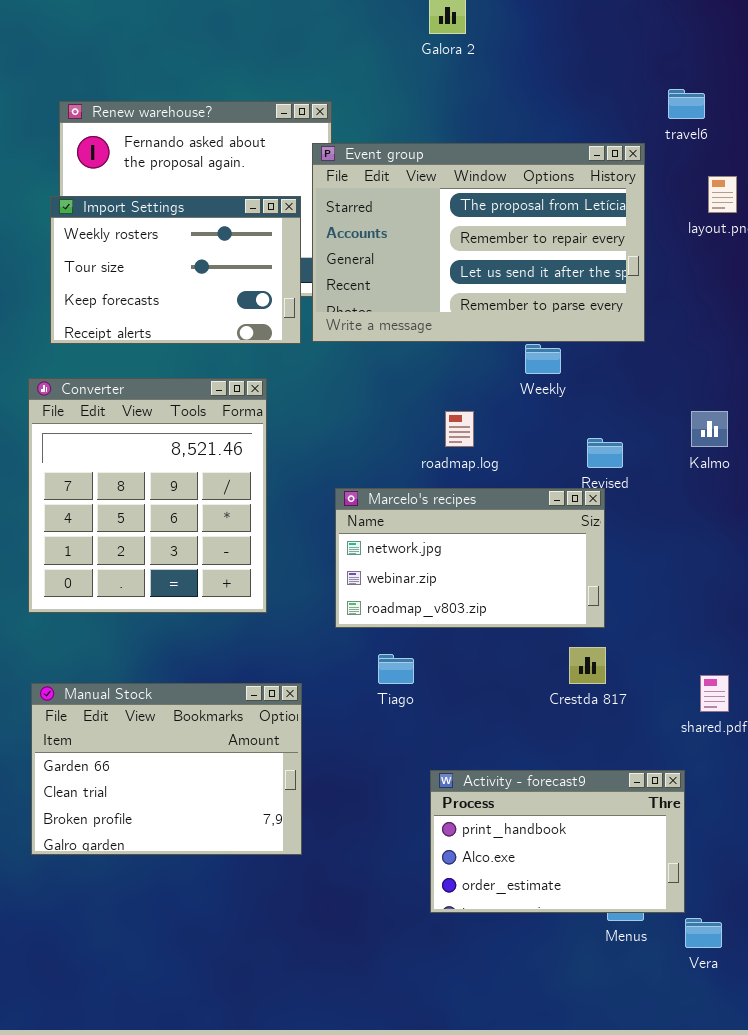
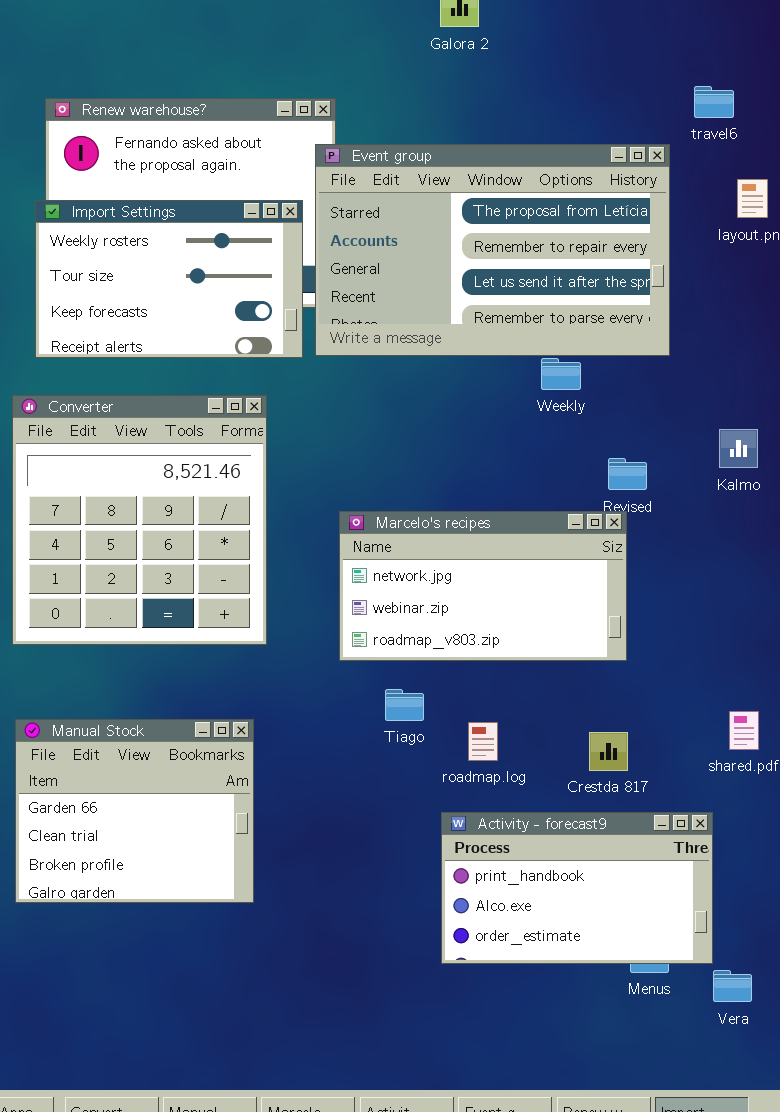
roadmap.log: [445,411,474,447] -> [468,722,498,761], moved
Crestda 817: [569,647,606,684] -> [589,732,628,771], moved
Manual Stock: [31,683,302,855] -> [15,719,254,903], resized

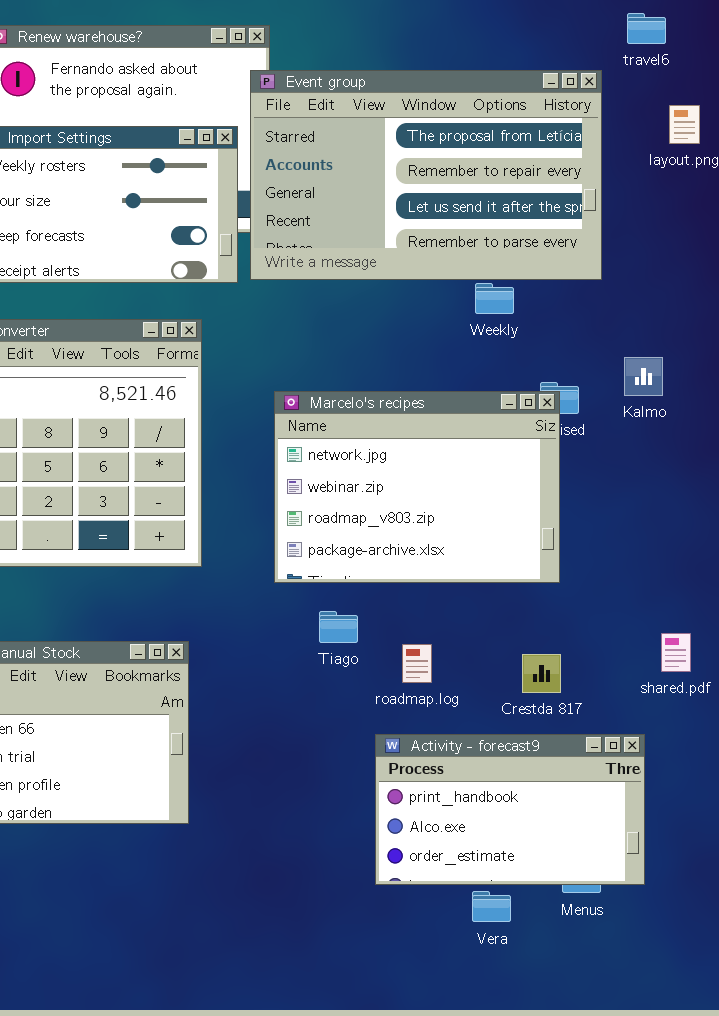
Kalmo: [719,429,758,468] -> [624,357,663,396], moved
Marcelo's recipes: [339,511,627,661] -> [274,391,560,583], resized
Vera: [713,970,752,1002] -> [472,891,511,922], moved

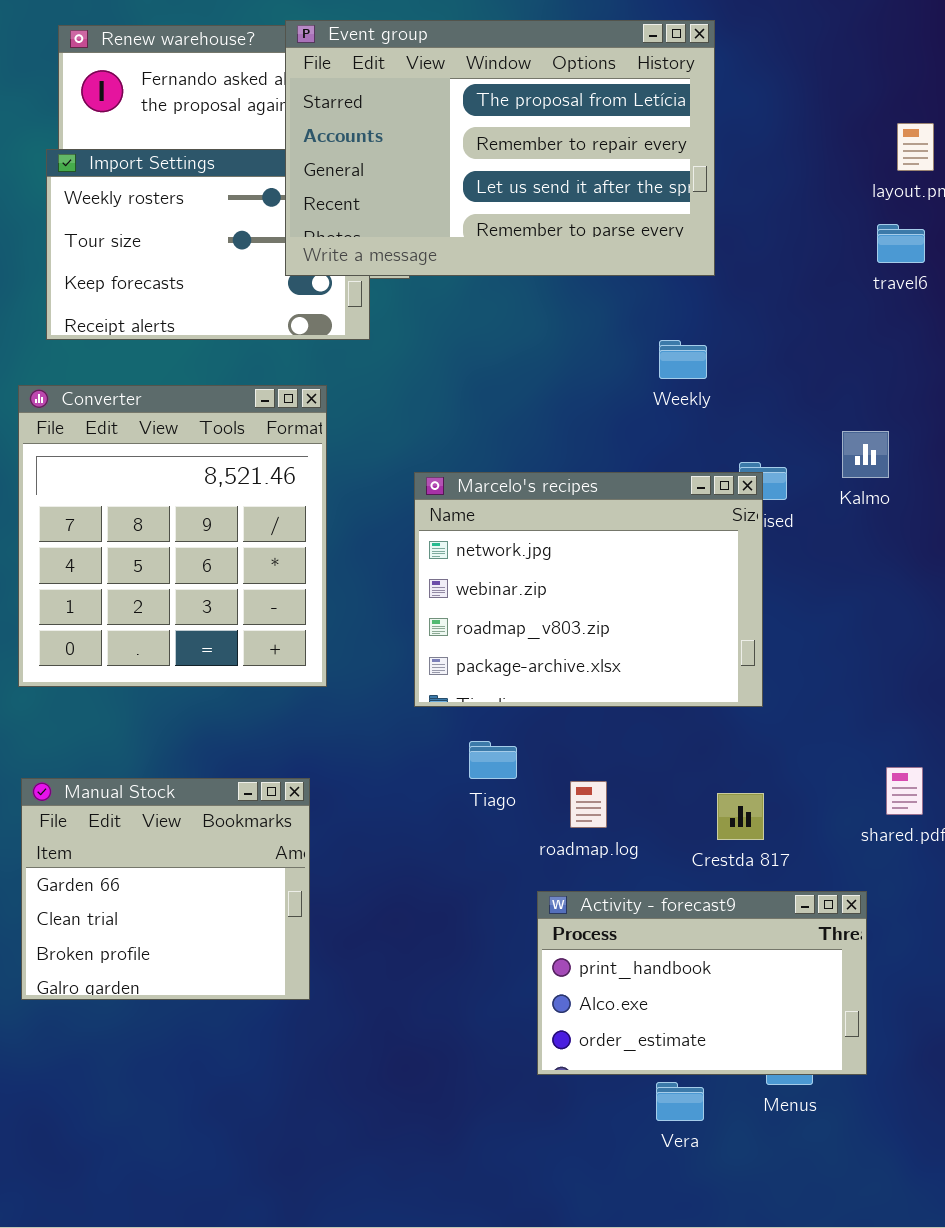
travel6: [627,13,666,44] -> [877,224,925,263], moved
Event group: [250,70,602,280] -> [285,20,715,276], moved

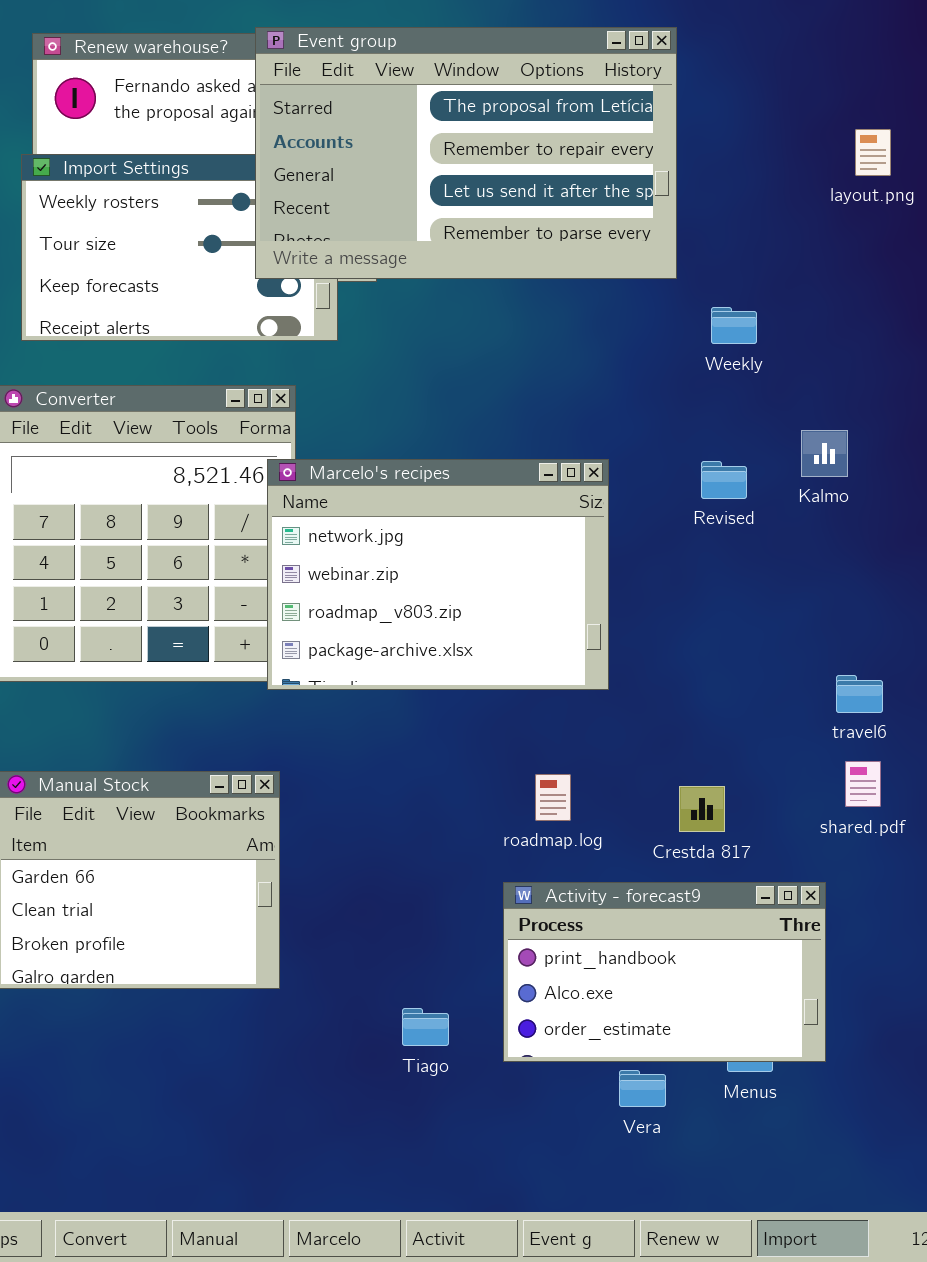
travel6: [877,224,925,263] -> [836,675,883,713], moved
Weekly: [659,340,707,379] -> [711,307,757,344], moved
Marcelo's recipes: [414,472,763,707] -> [267,459,609,690], moved
Tiago: [469,741,517,779] -> [402,1008,449,1046], moved

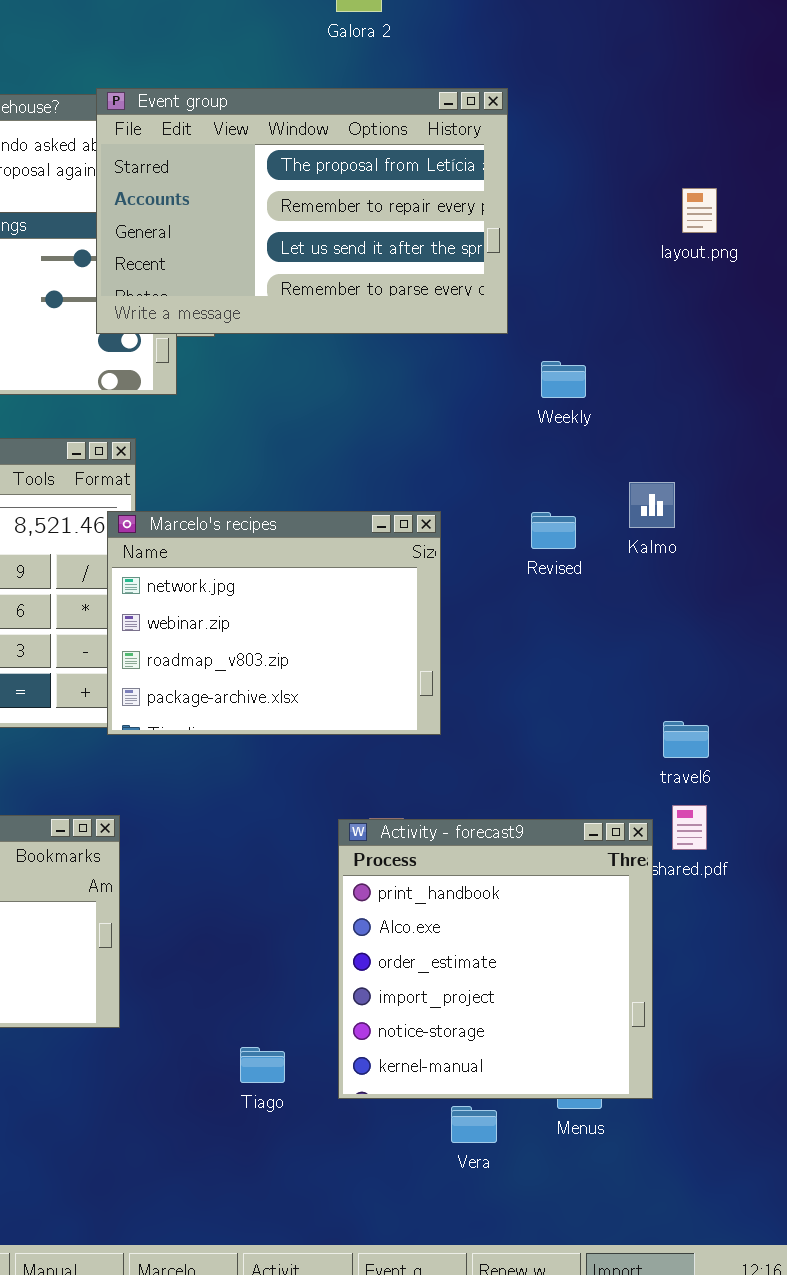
Activity - forecast9: [503,882,826,1062] -> [338,819,653,1099], resized

